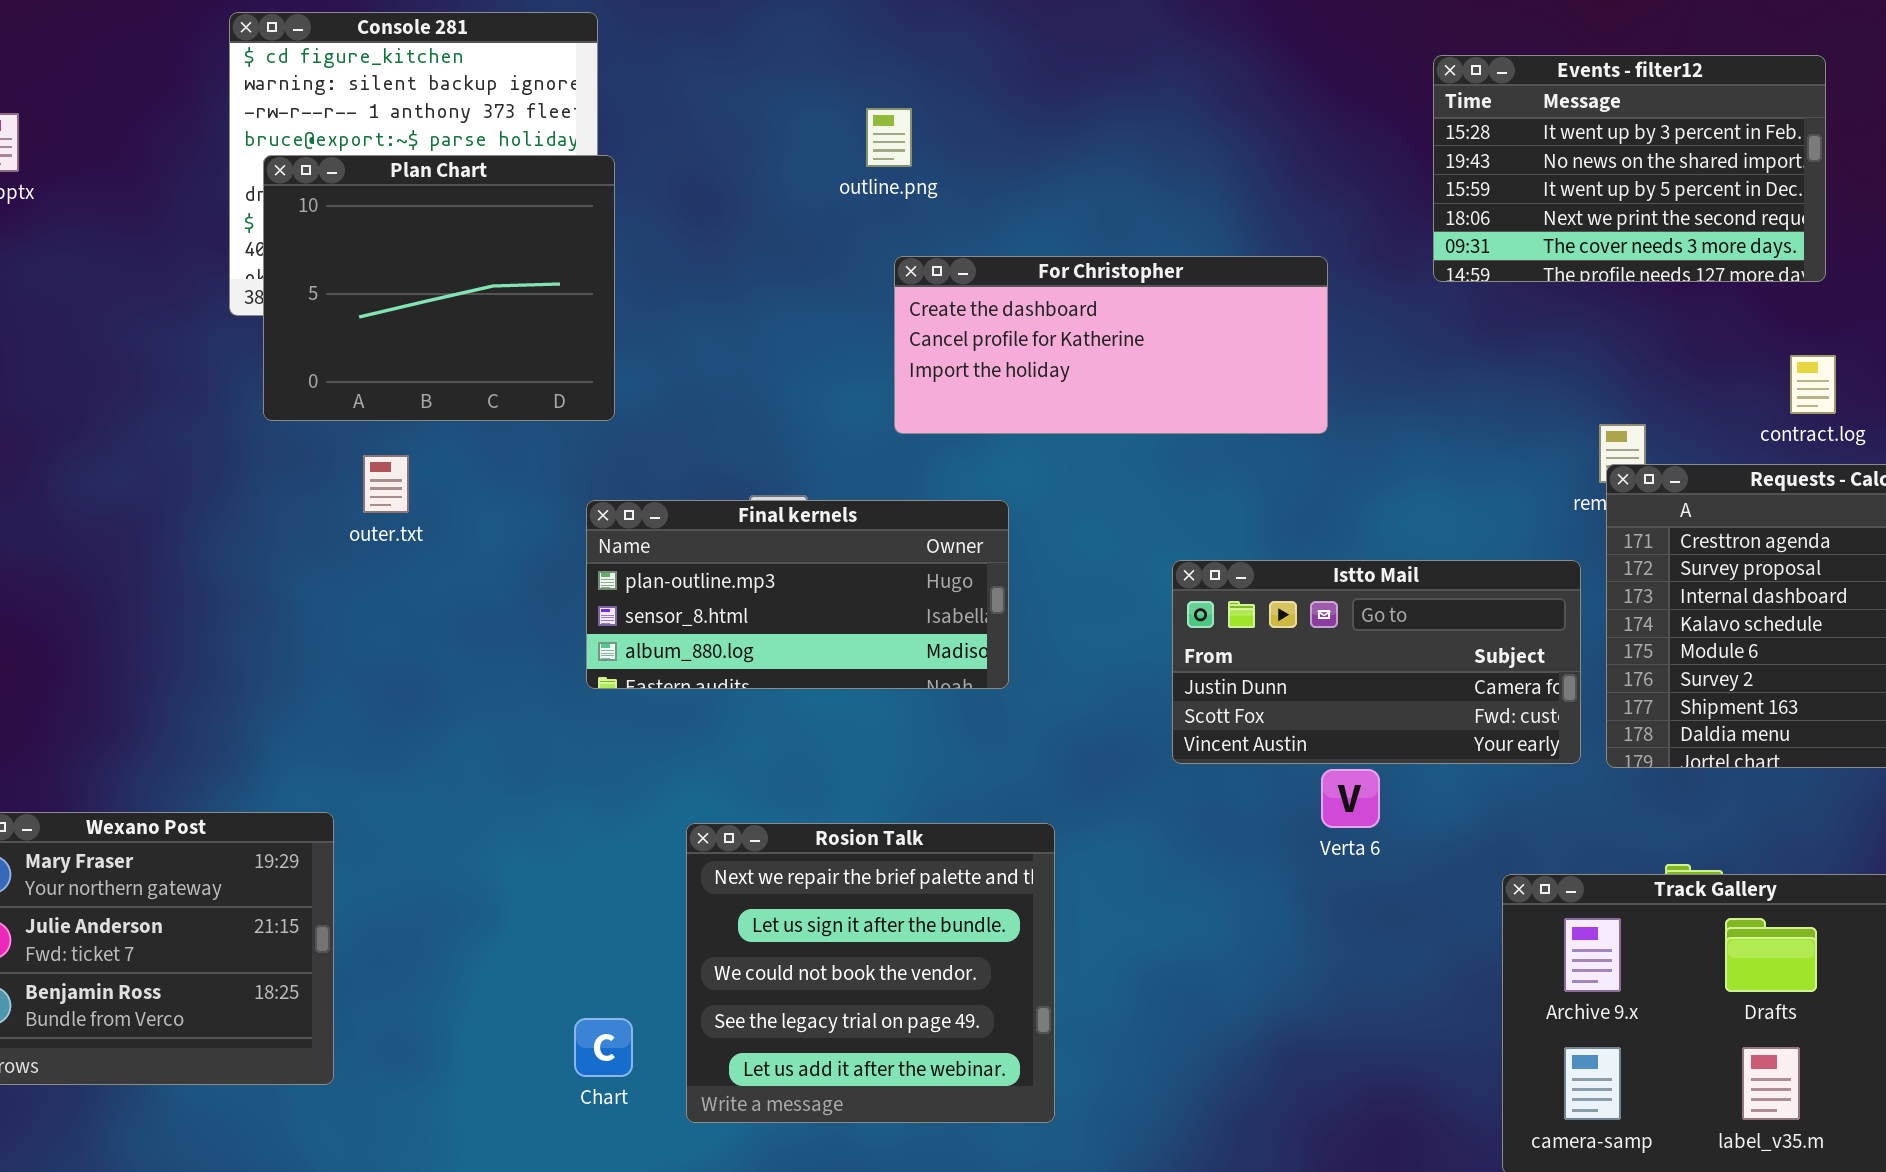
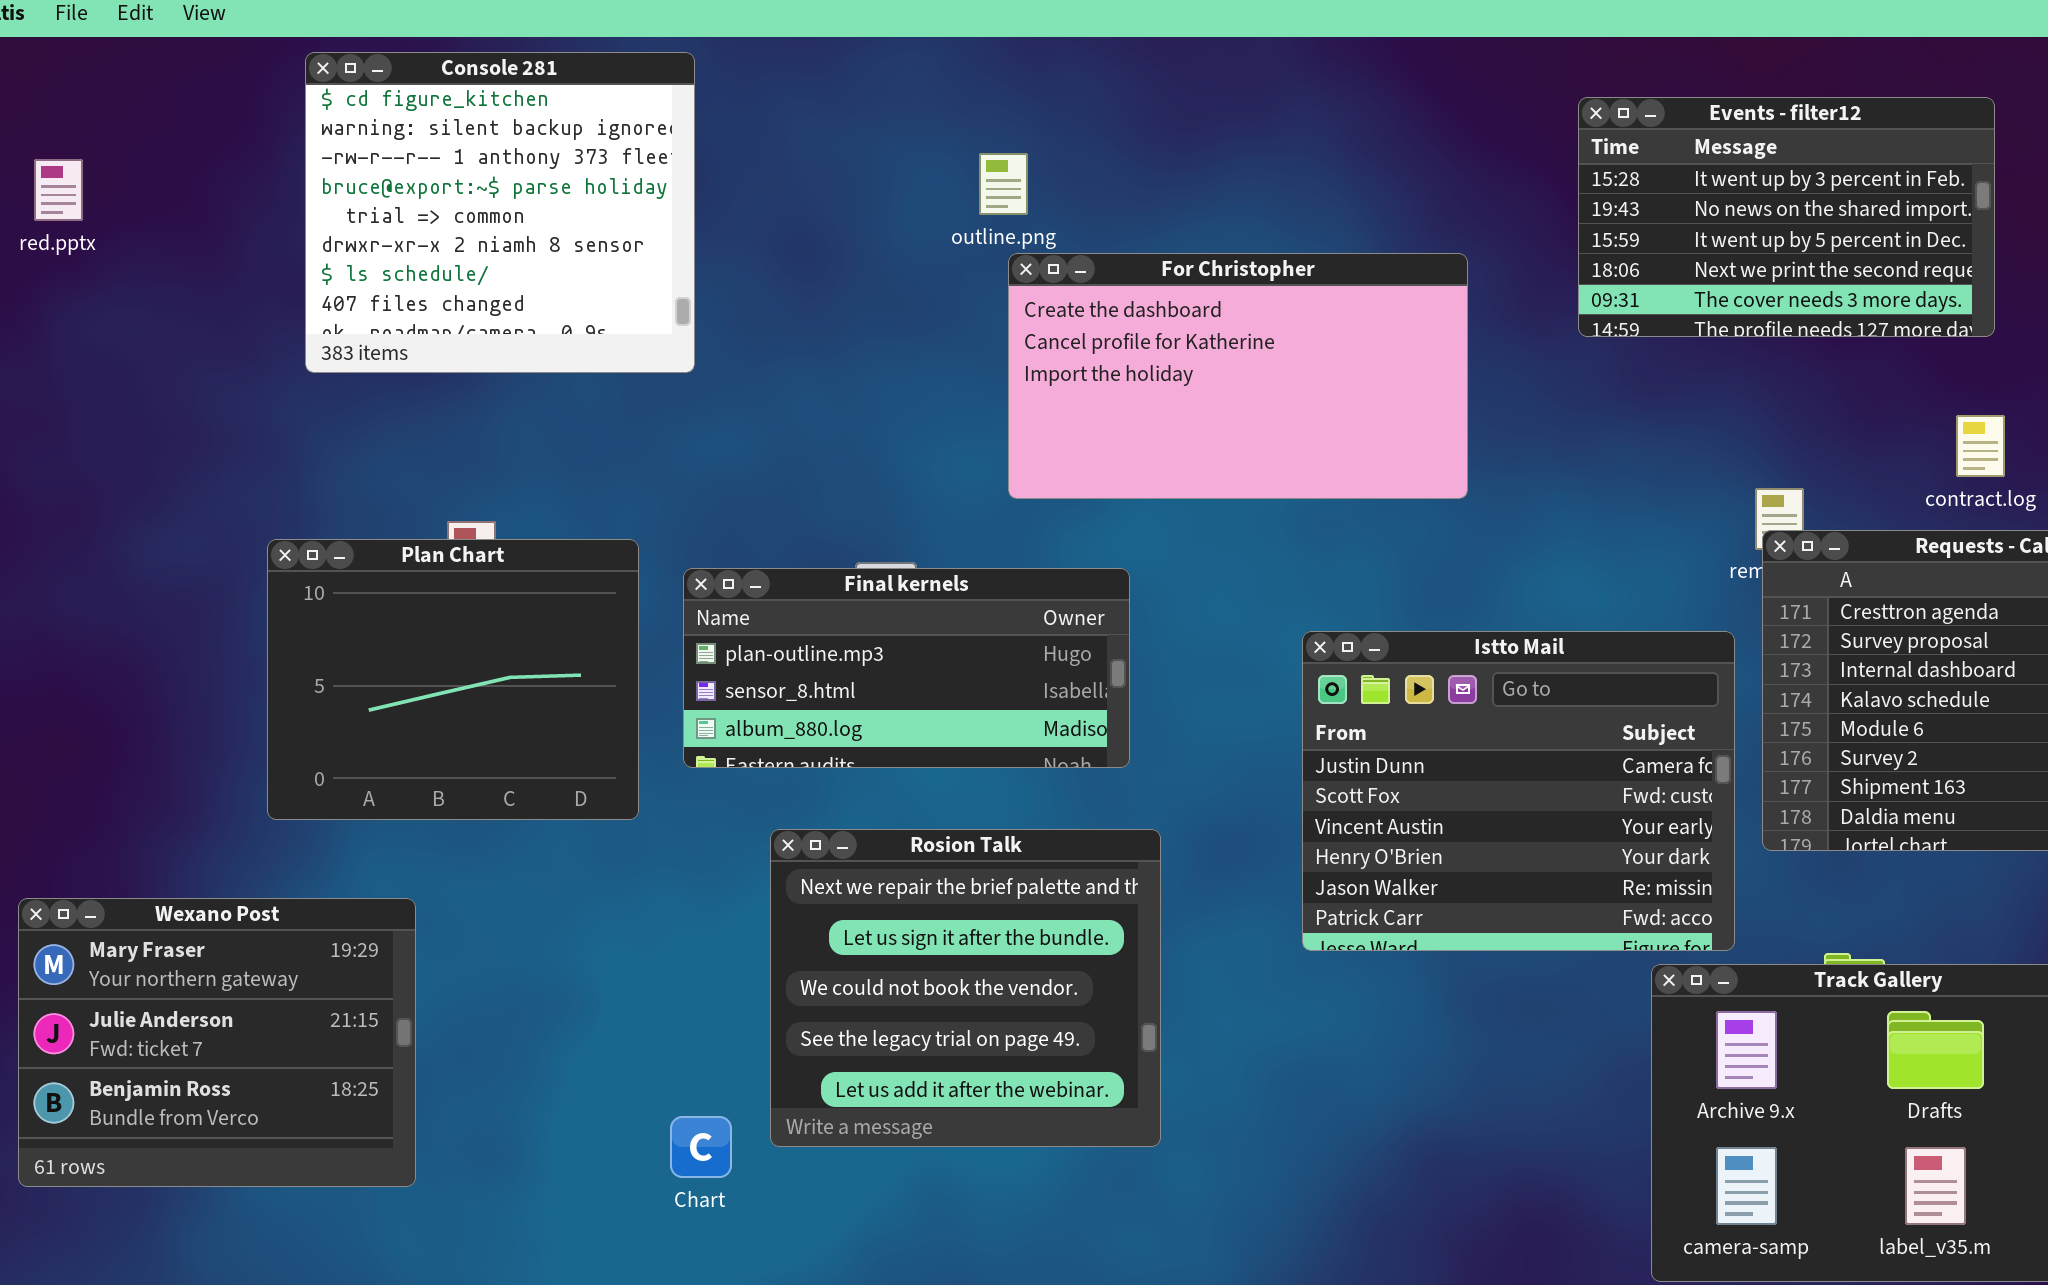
Plan Chart: [263,155,615,421] -> [267,539,639,820], moved
For Christopher: [894,256,1328,434] -> [1008,253,1468,499], resized
Istto Mail: [1172,560,1581,764] -> [1302,631,1735,951], resized
Rosion Talk: [686,823,1055,1123] -> [770,829,1161,1147], moved

